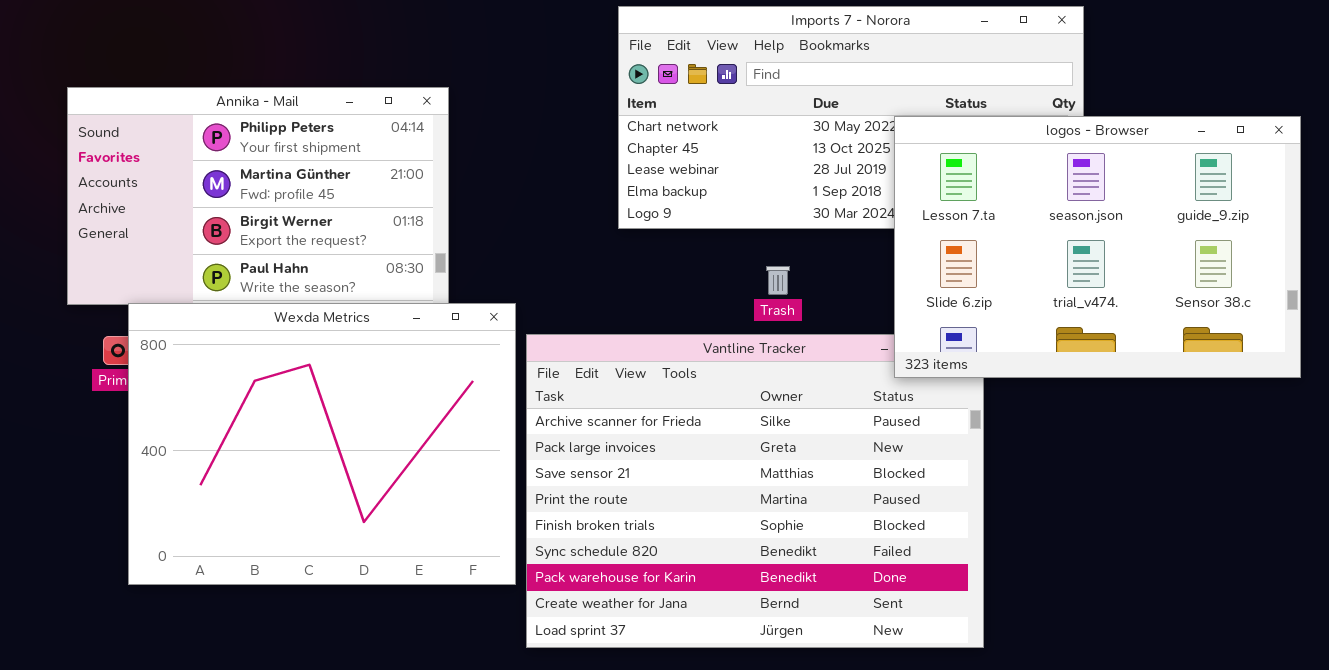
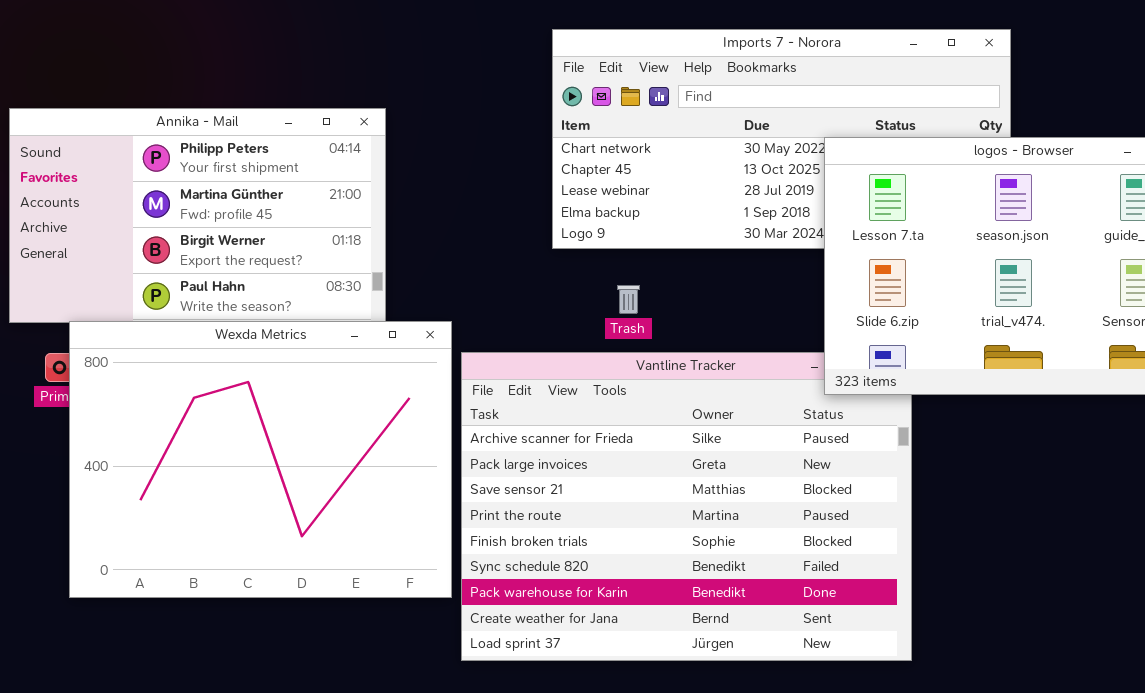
Trash: [766,266,790,295] -> [617,285,640,314], moved

